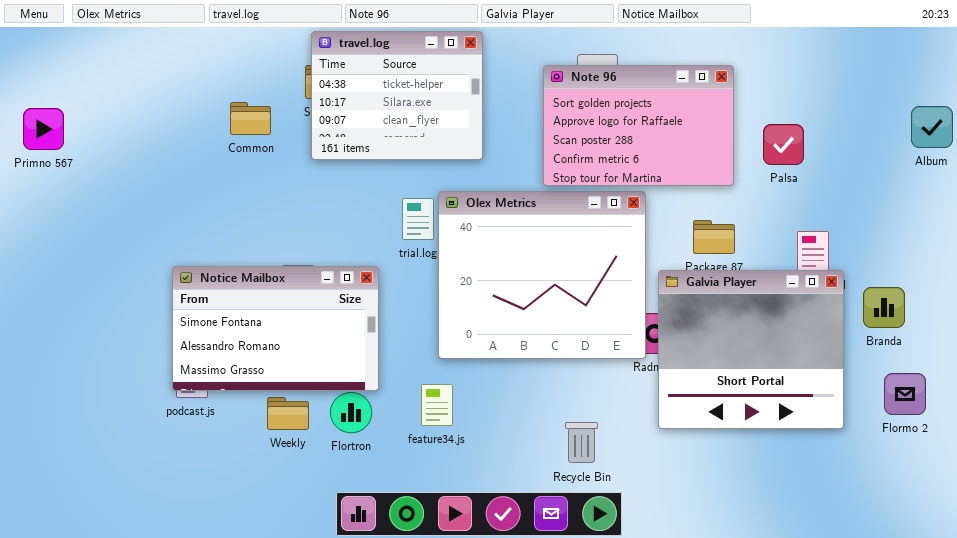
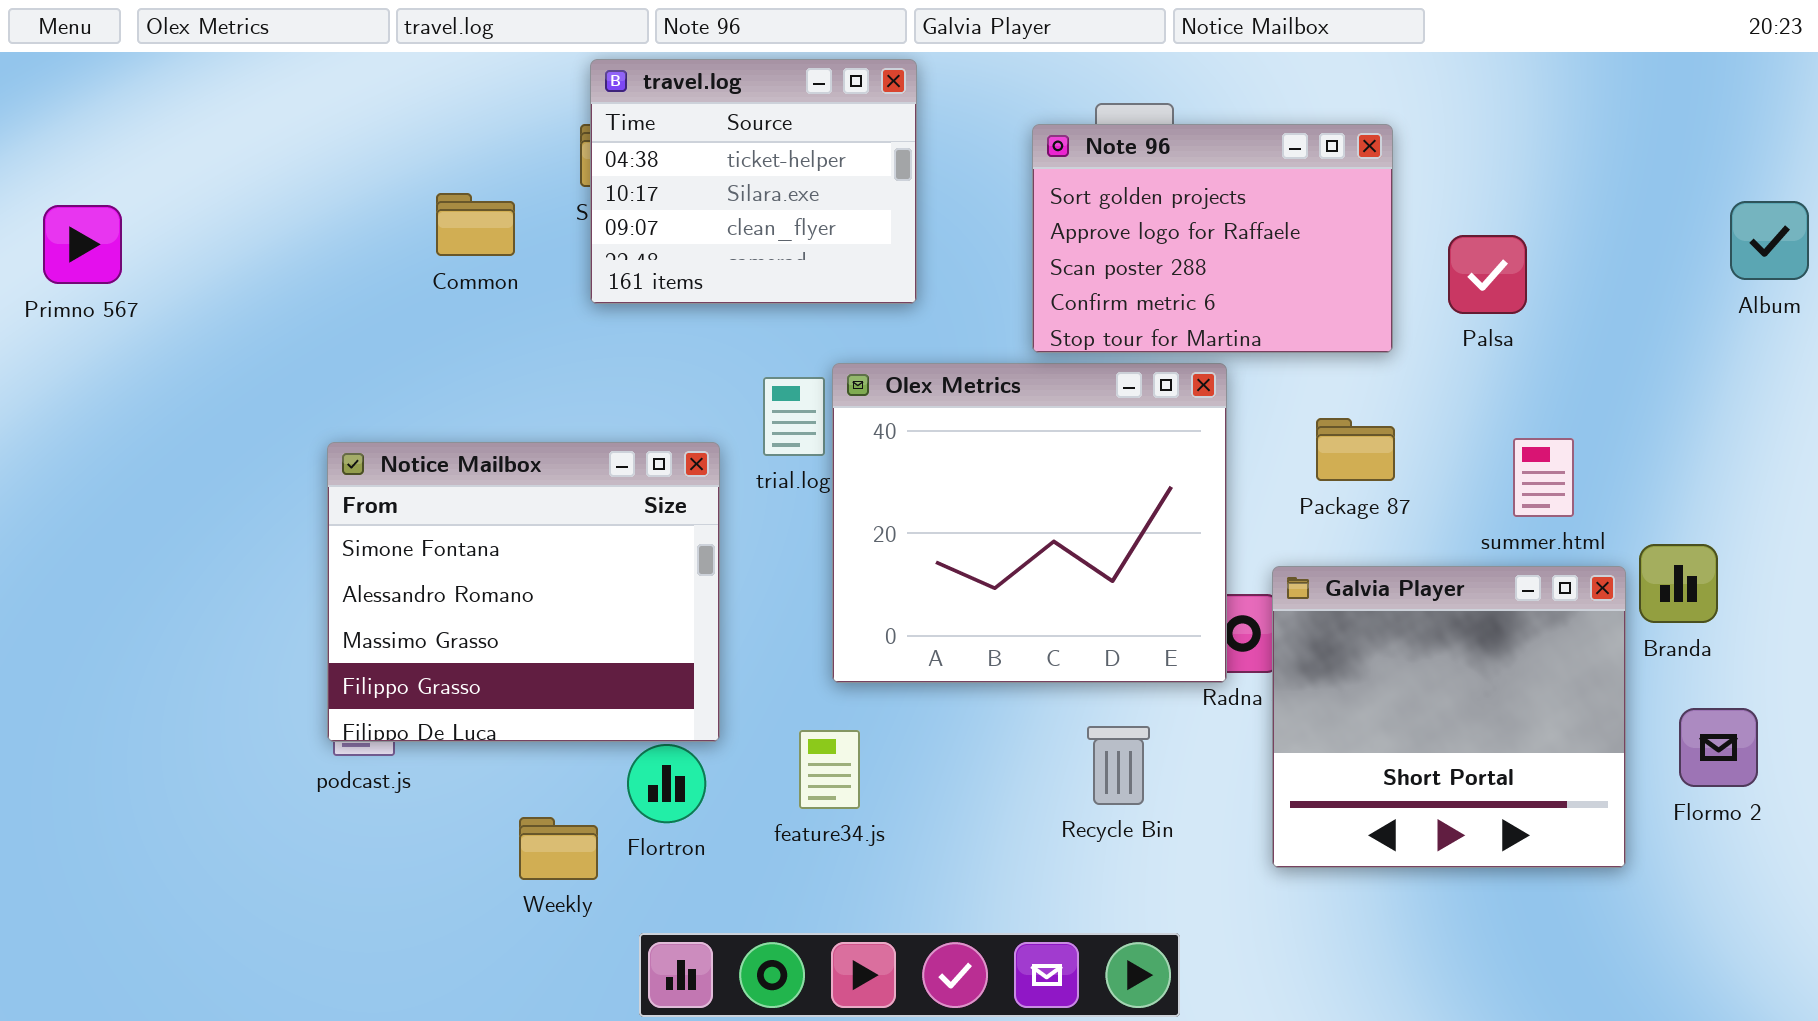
Notice Mailbox: [172,266,379,391] -> [327,442,720,742], resized
Galvia Player: [658,270,844,429] -> [1272,566,1626,868], moved
Weekly: [267,397,309,430] -> [519,817,598,880], moved
Recycle Bin: [565,422,598,463] -> [1087,726,1150,805], moved

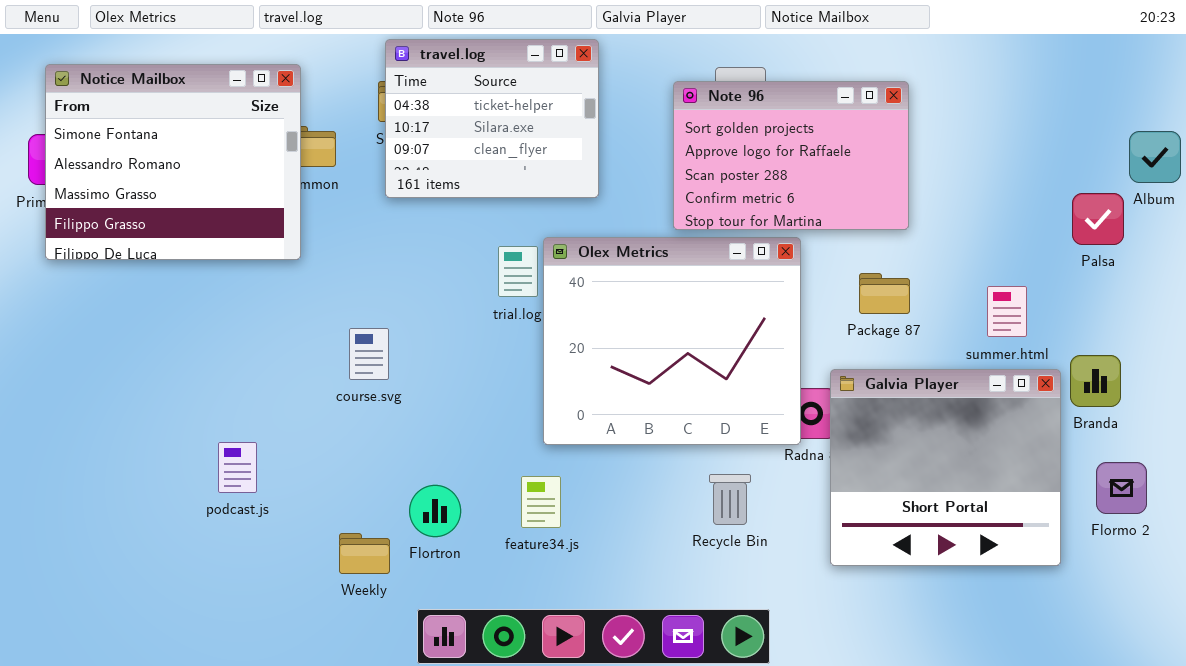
Palsa: [1448,235,1527,314] -> [1072,193,1124,245], moved
Notice Mailbox: [327,442,720,742] -> [45,64,301,260], moved

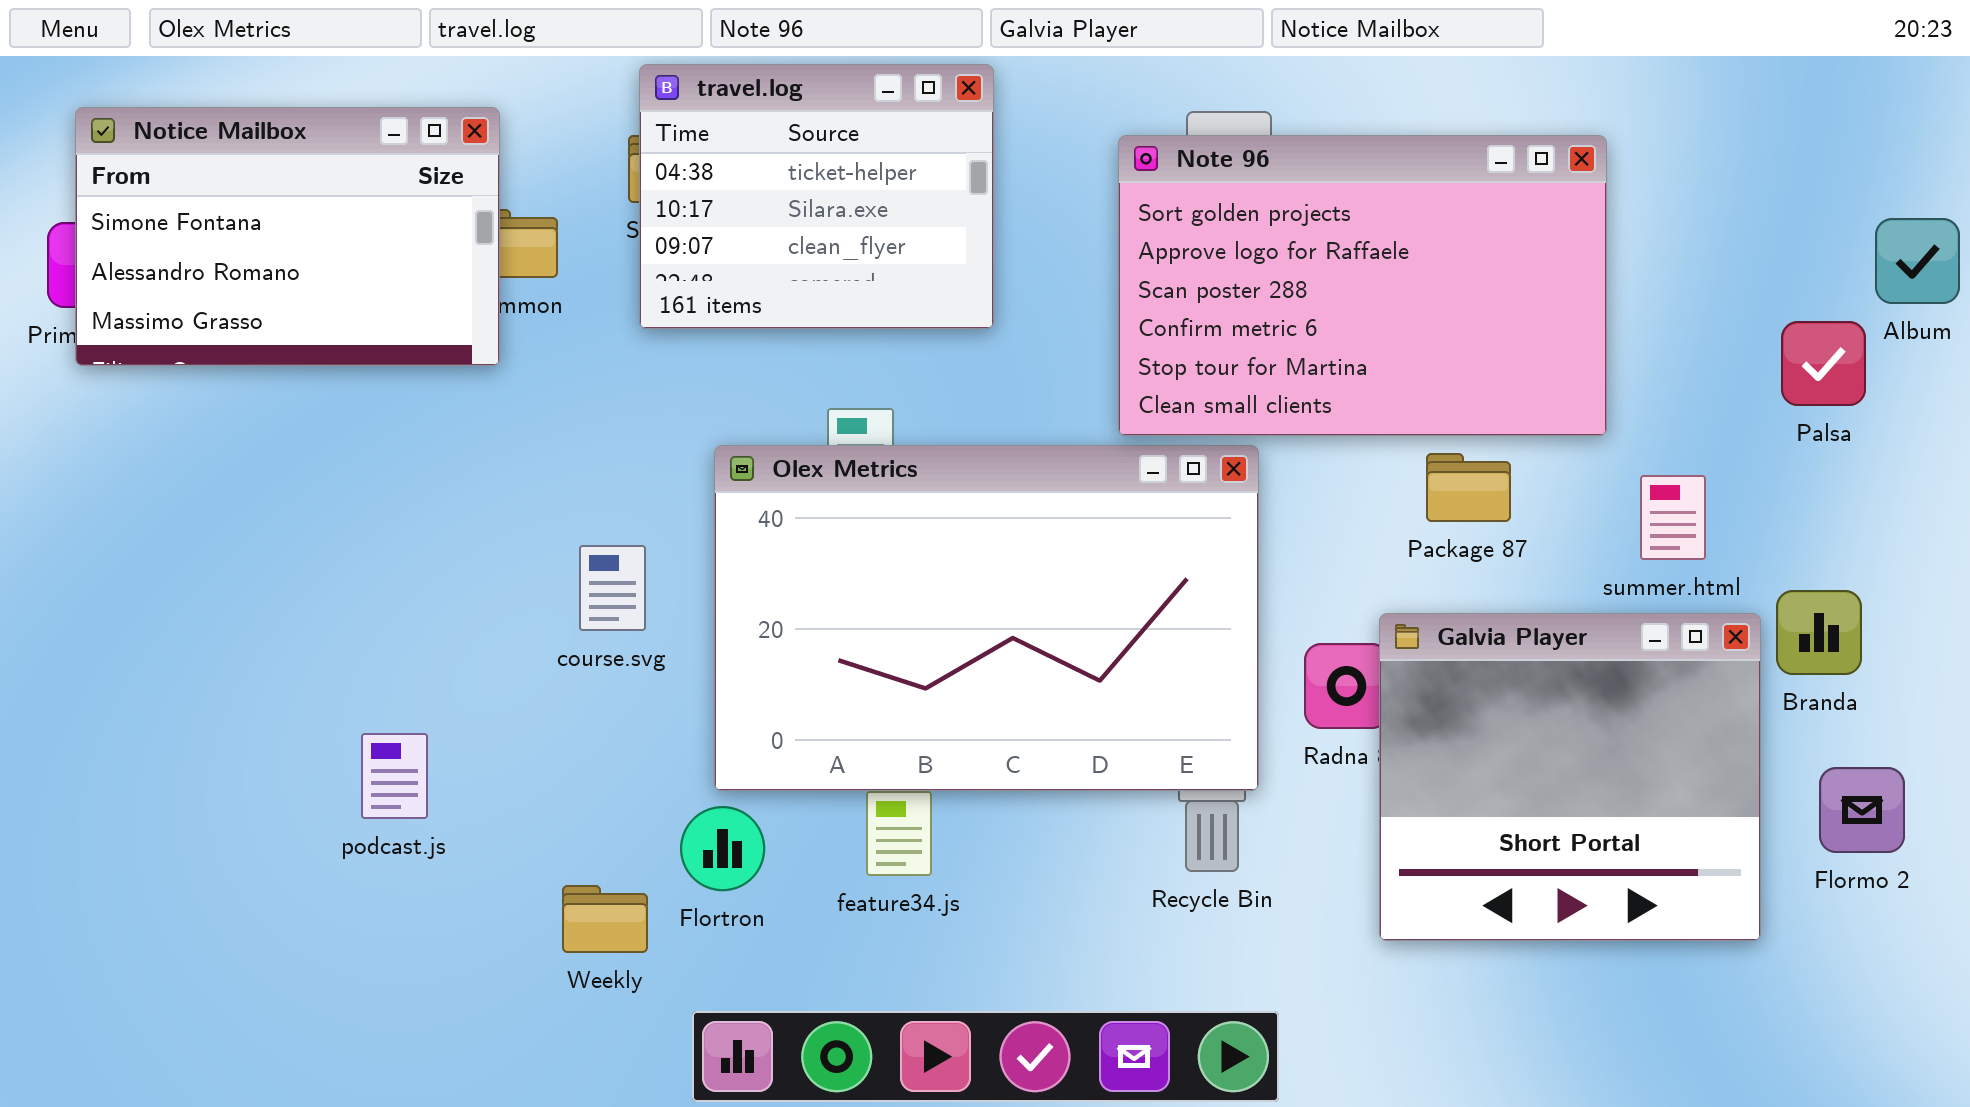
Notice Mailbox: [45,64,301,260] -> [75,107,500,366], resized
Note 96: [673,81,909,230] -> [1118,135,1607,436], resized
Olex Metrics: [543,237,801,445] -> [714,445,1259,791], moved, resized

